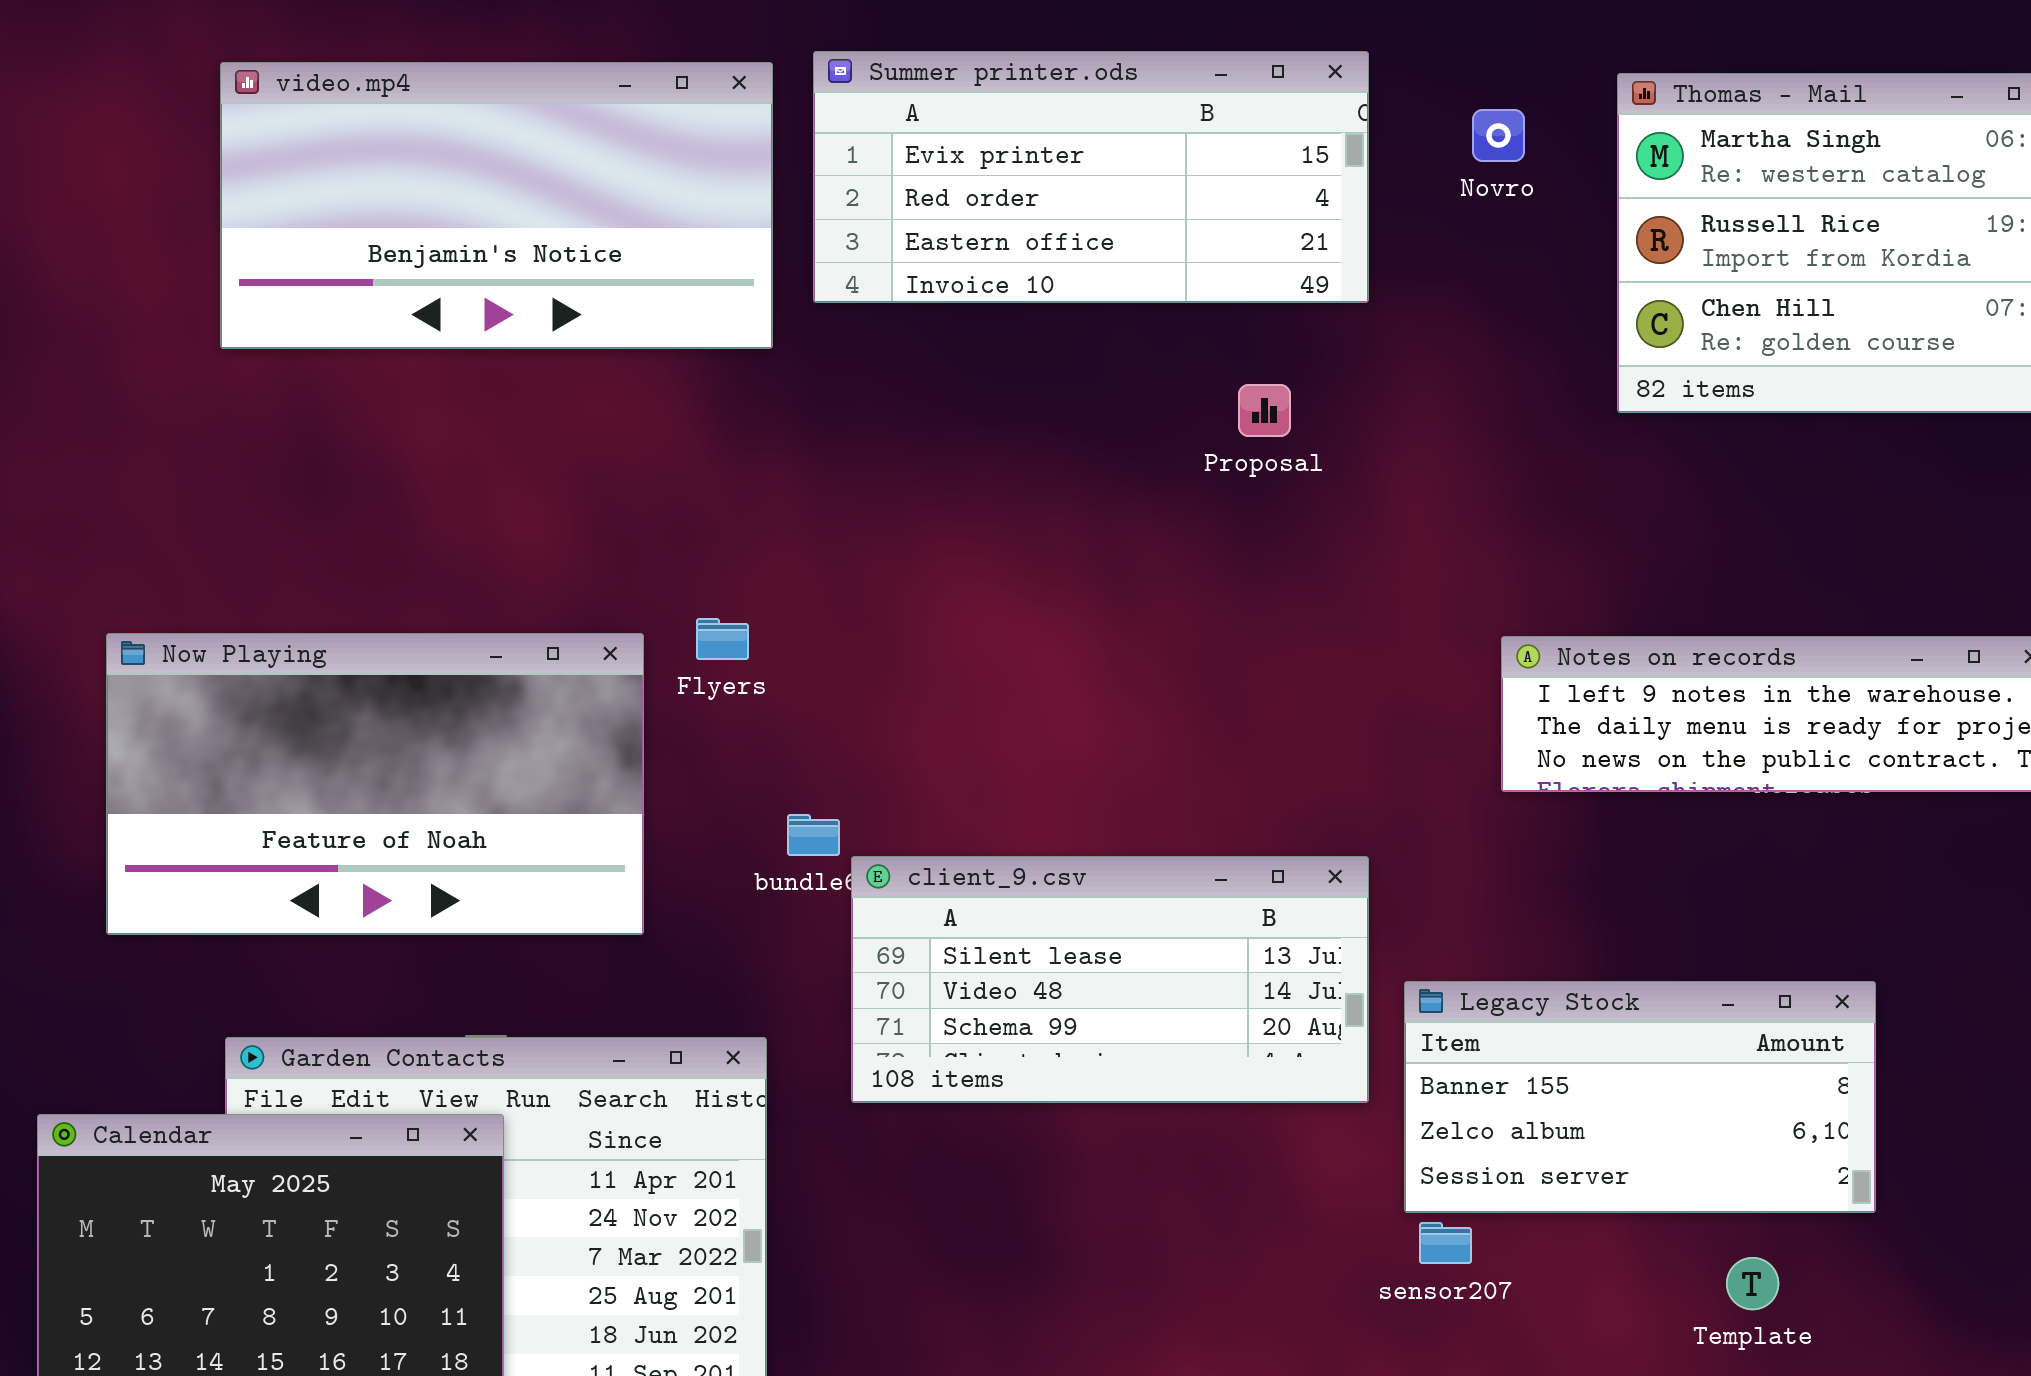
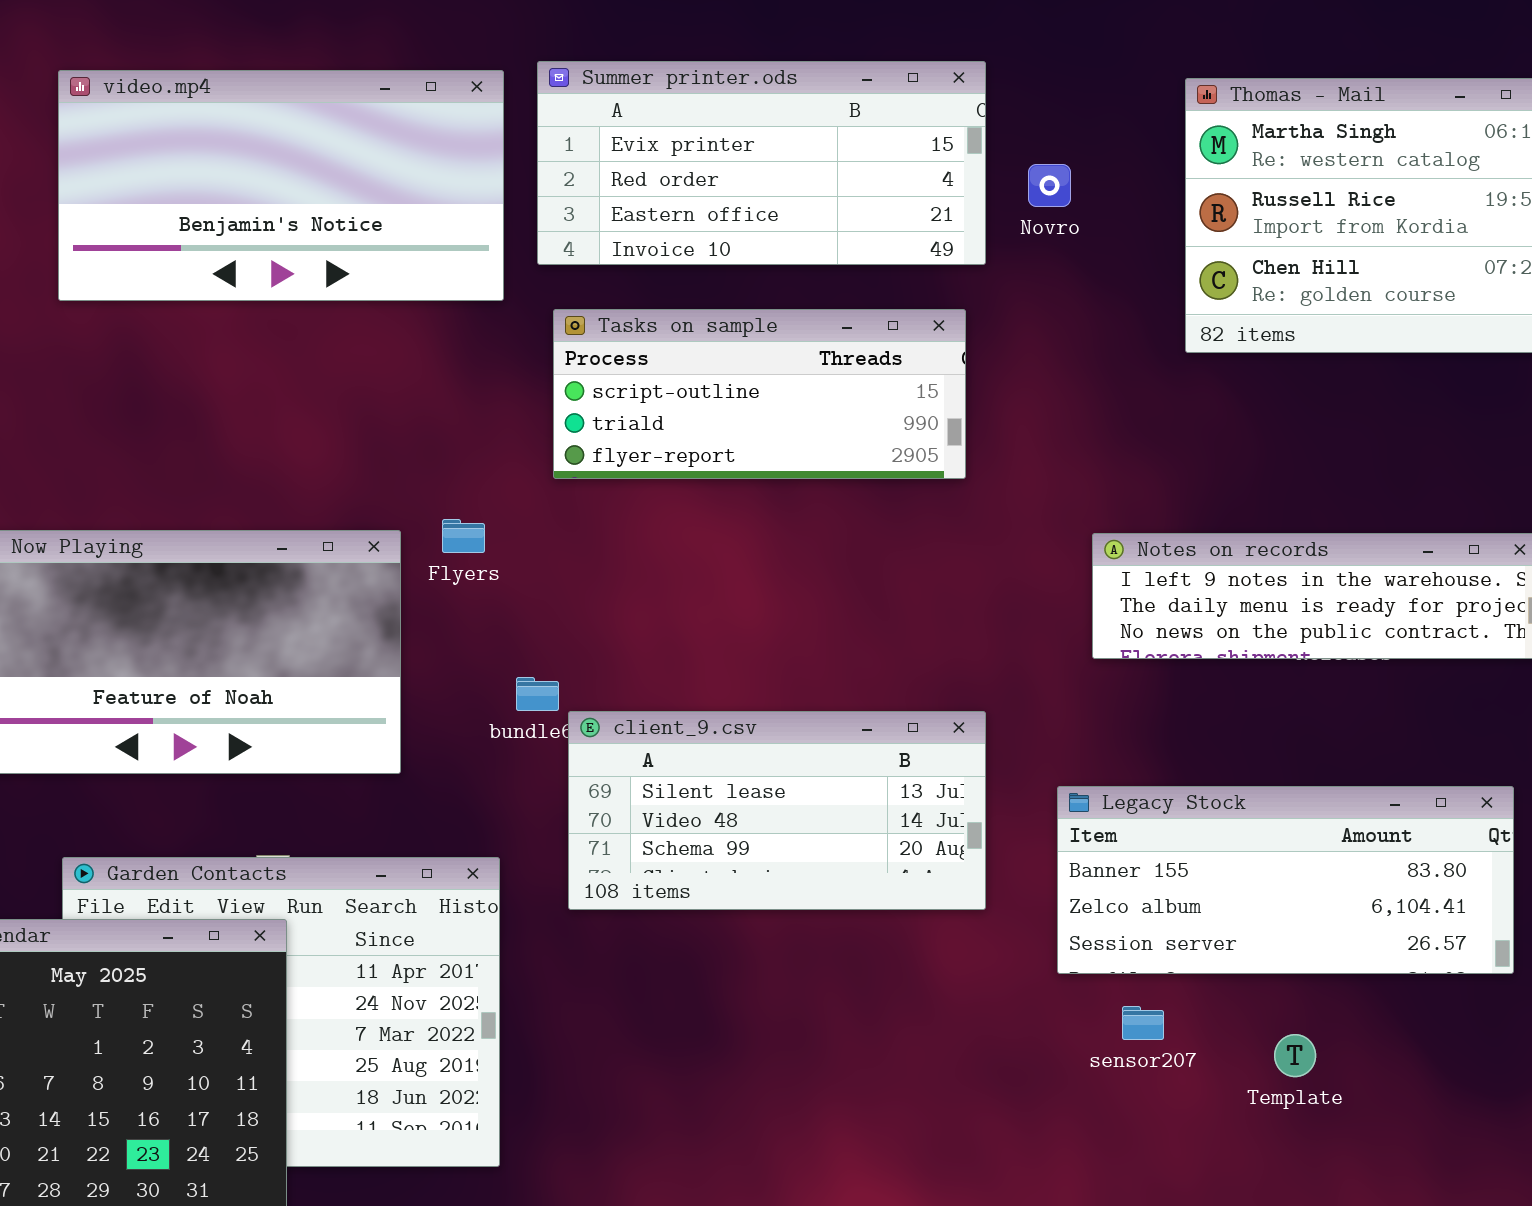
Novro: [1472,109,1525,162] -> [1028,164,1071,207], moved
Tasks on sample: none -> [553,309,966,479], opened
Legacy Stock: [1404,981,1876,1213] -> [1057,786,1514,974], moved, resized
sensor207: [1419,1222,1472,1264] -> [1122,1006,1164,1040], moved

